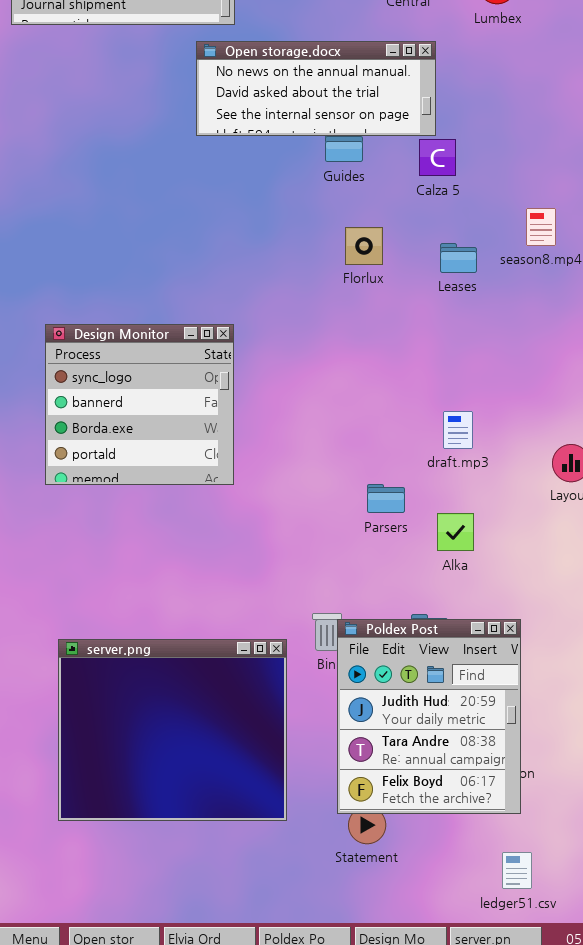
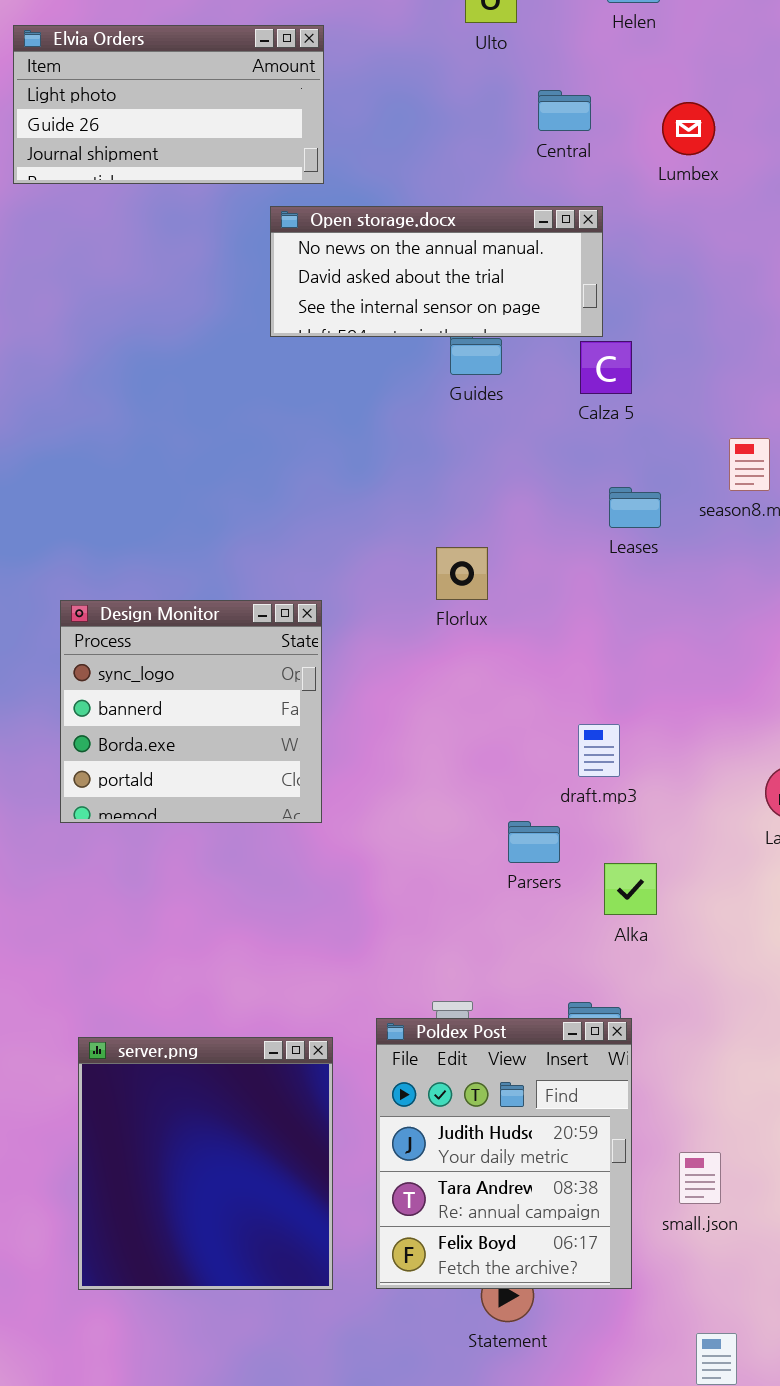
Florlux: [345,227,383,265] -> [436,547,488,600], moved
draft.mp3: [443,411,473,449] -> [578,724,620,777], moved
Poldex Post: [337,619,521,814] -> [376,1018,632,1289], moved
server.png: [58,639,287,821] -> [78,1037,333,1290], resized

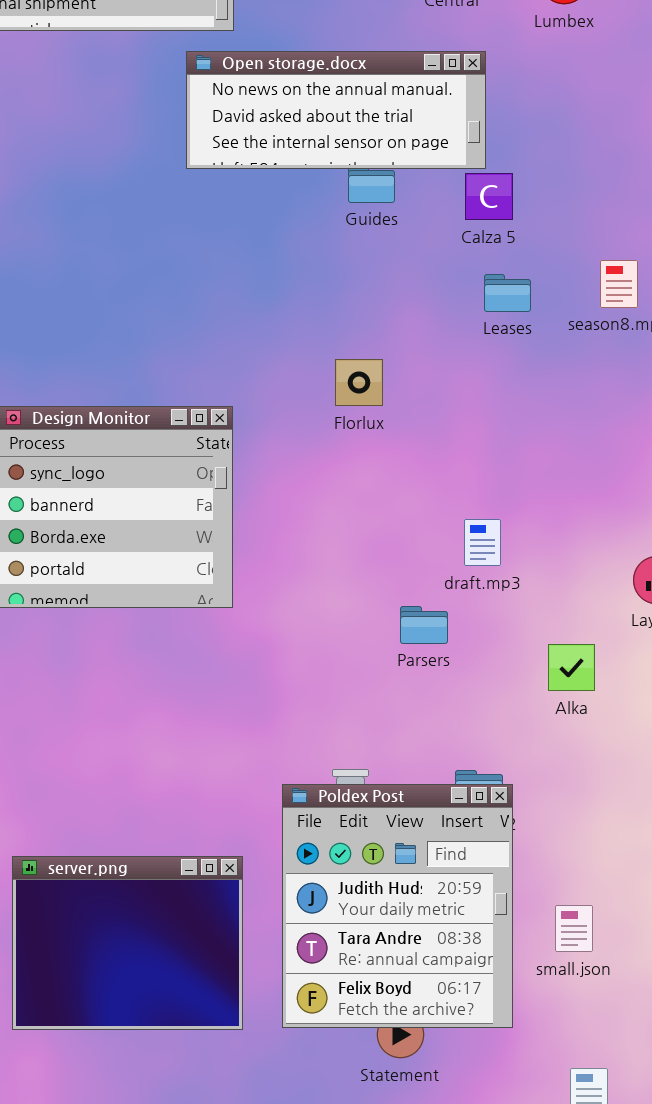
Leases: [609,487,661,528] -> [484,274,531,312], moved
Alka: [604,863,657,915] -> [548,644,595,691], moved
server.png: [78,1037,333,1290] -> [12,856,243,1030], resized

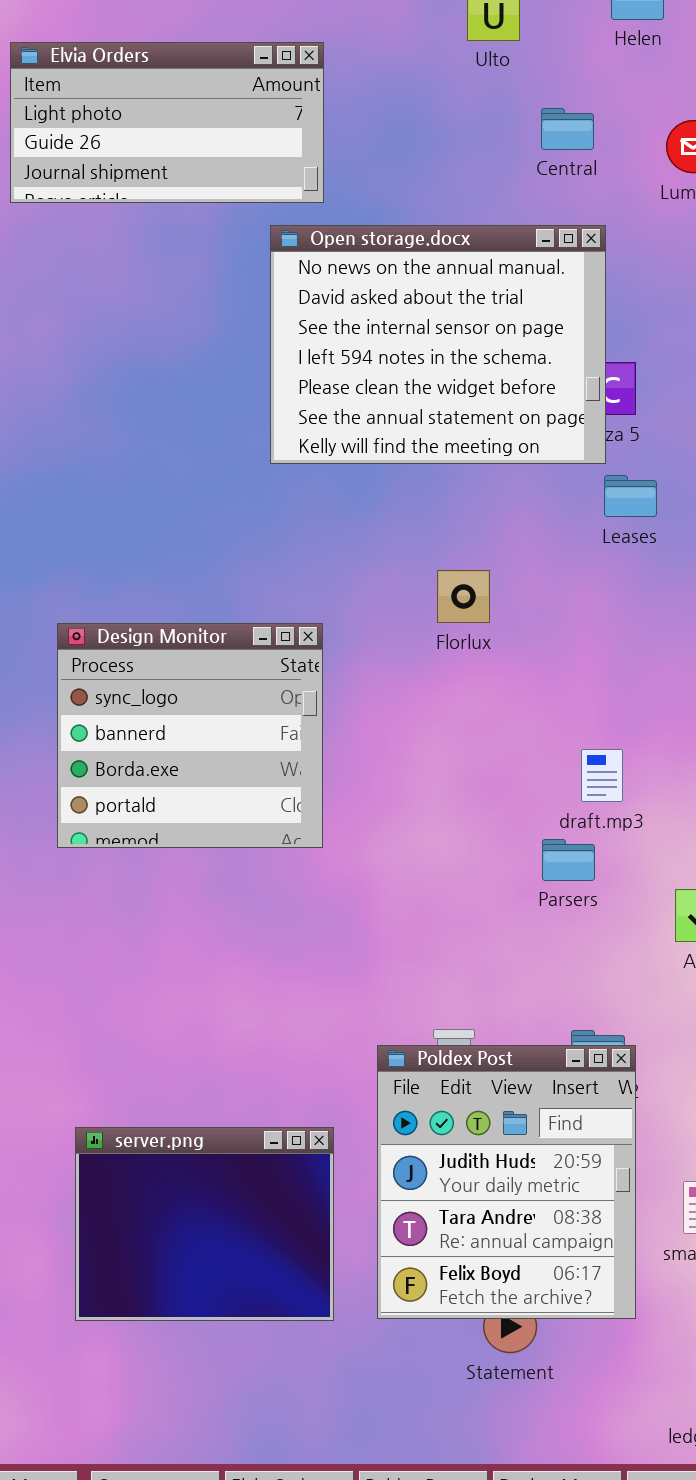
Open storage.docx: [186,51,486,169] -> [270,225,606,464], resized
Parsers: [400,606,448,644] -> [542,839,595,881], moved

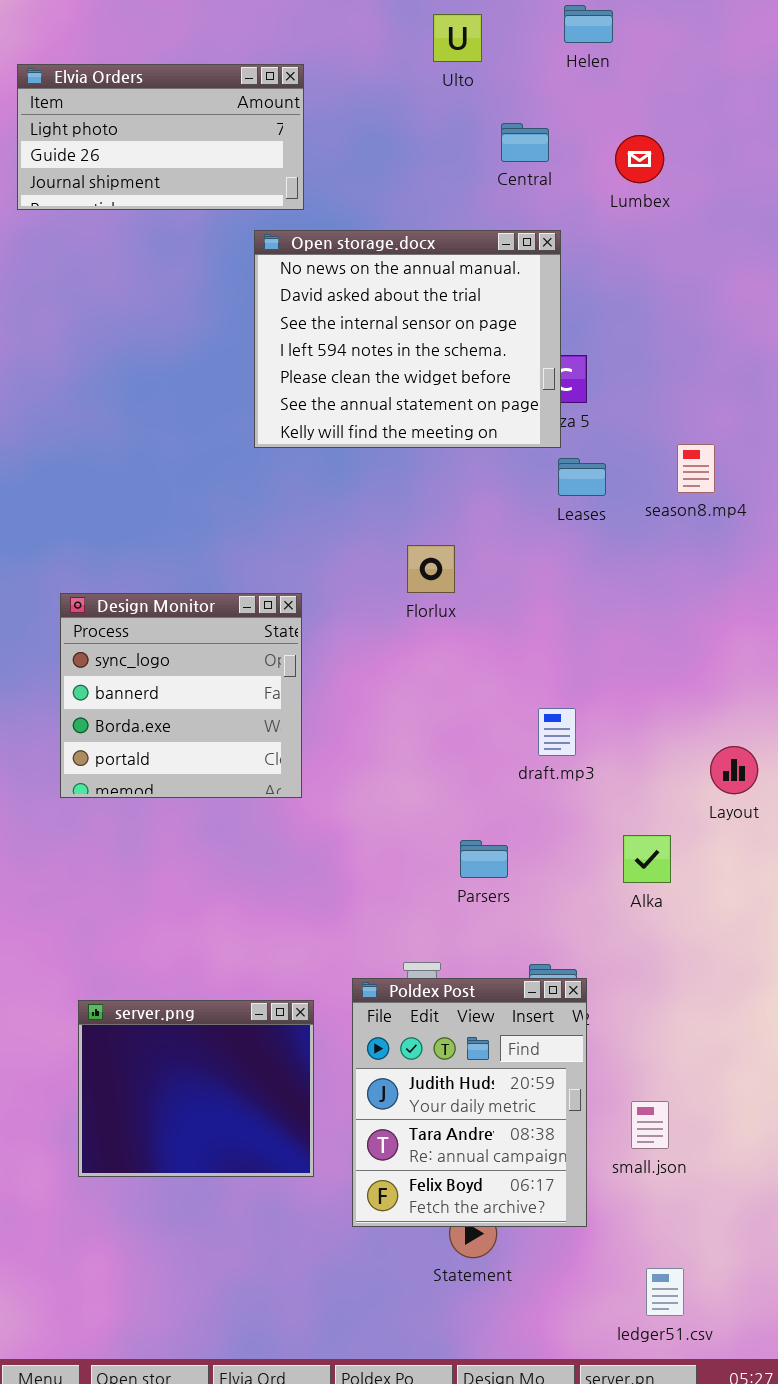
Parsers: [542,839,595,881] -> [460,840,508,878], moved
server.png: [75,1127,334,1321] -> [78,1000,314,1177], moved

